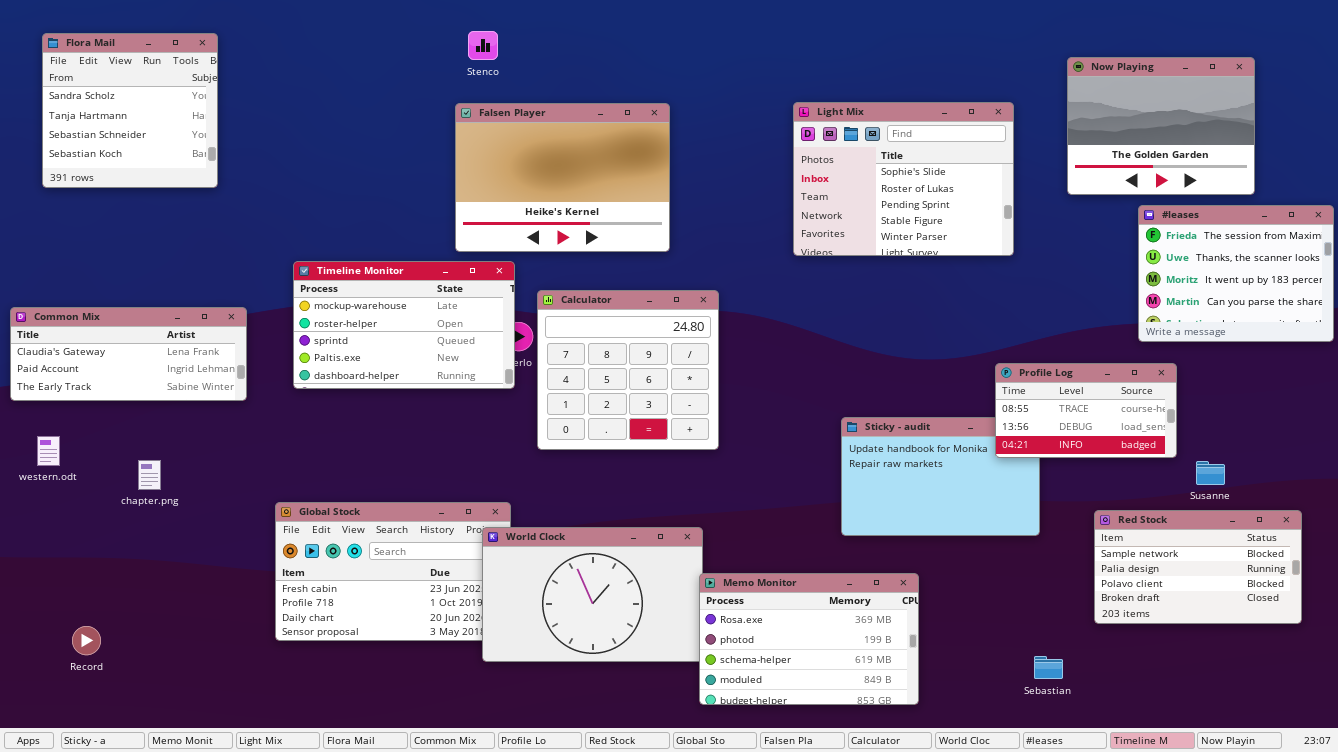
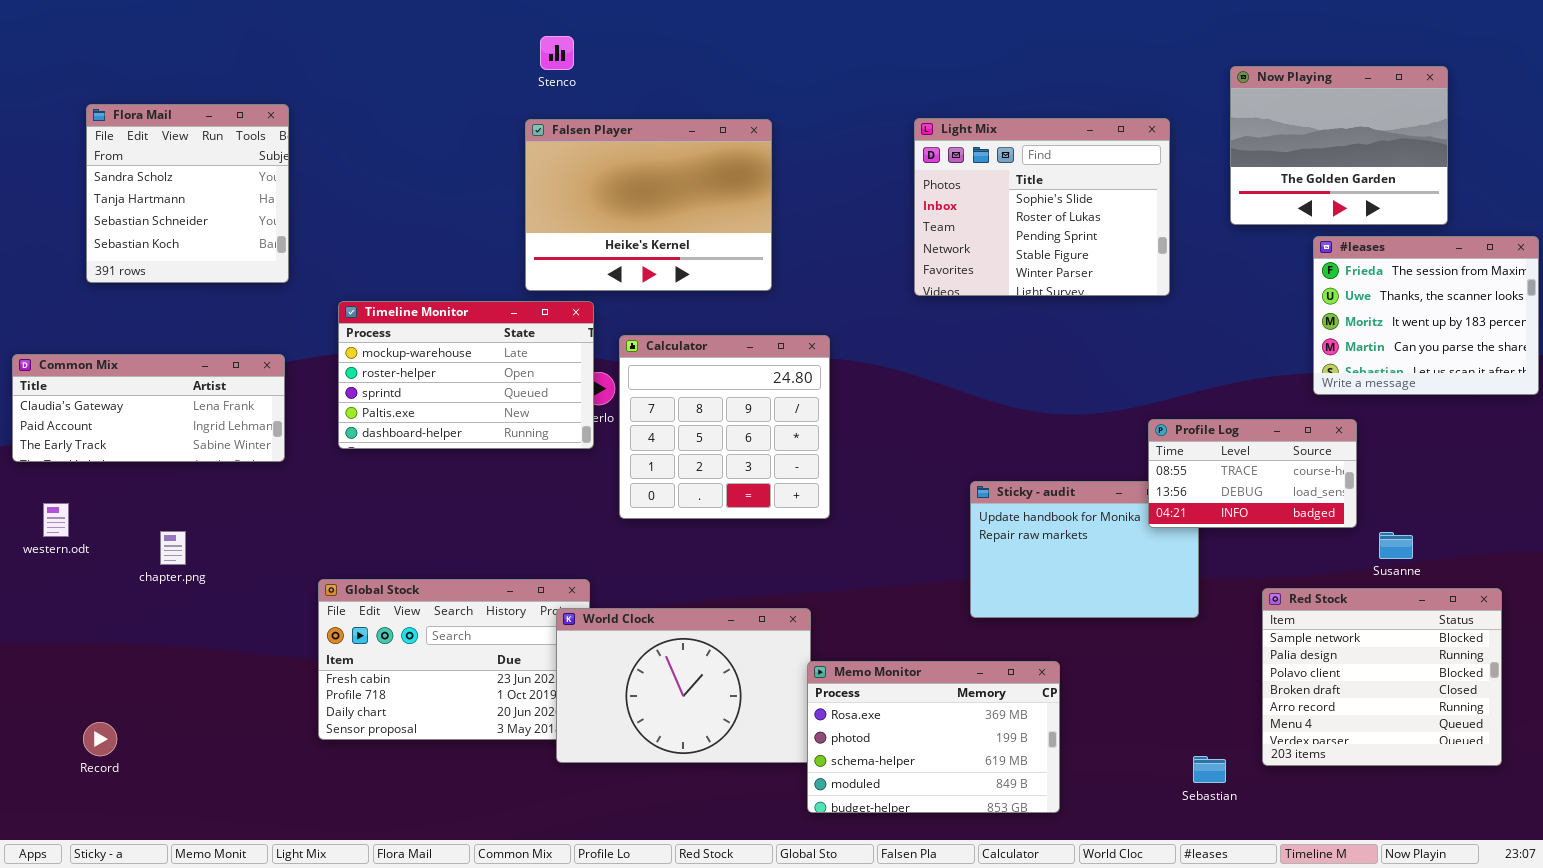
Flora Mail: [42,33,218,188] -> [86,104,289,283], moved
Red Stock: [1094,510,1302,624] -> [1262,588,1502,766], resized

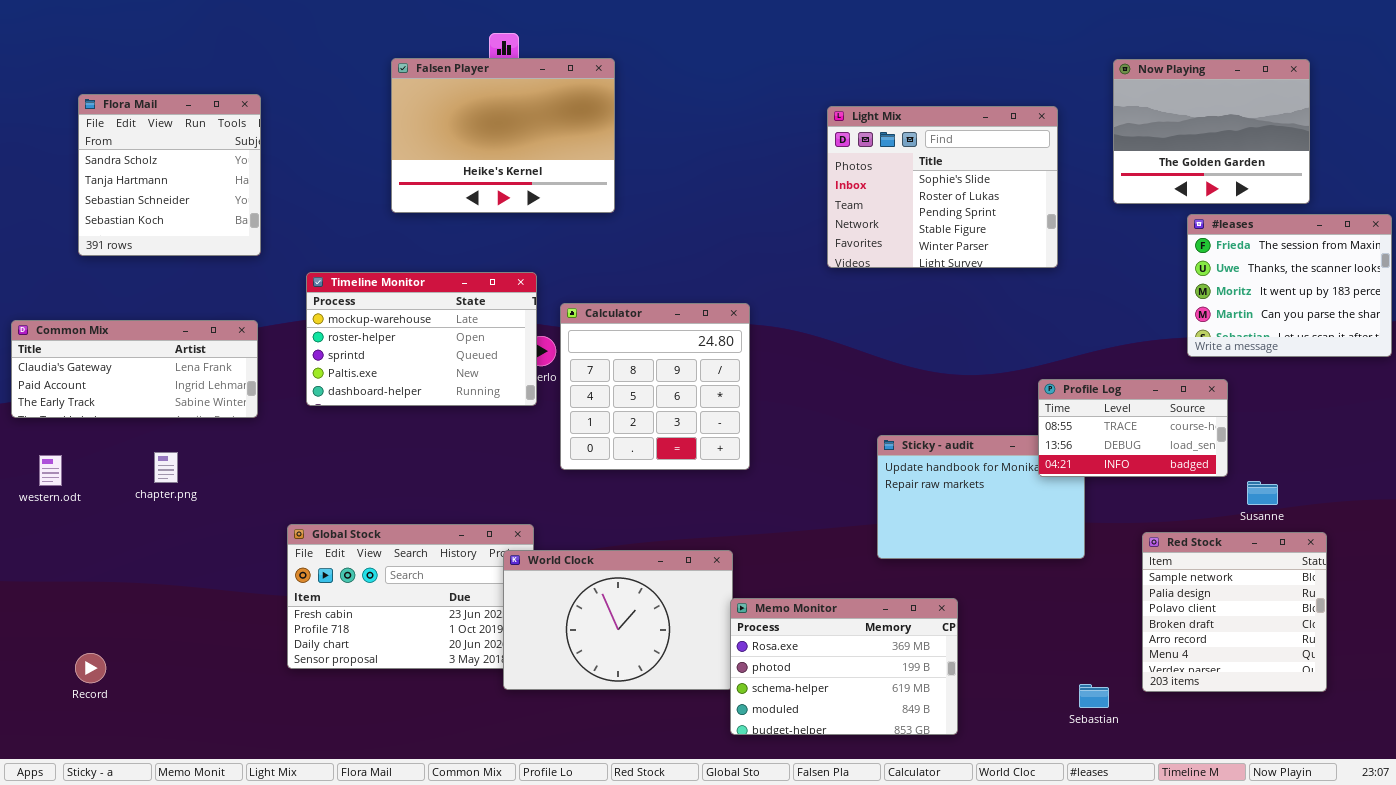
Falsen Player: [525,119,772,291] -> [391,58,615,213], moved
chapter.png: [160,531,186,565] -> [154,452,178,483], moved
Red Stock: [1262,588,1502,766] -> [1142,532,1327,692], resized

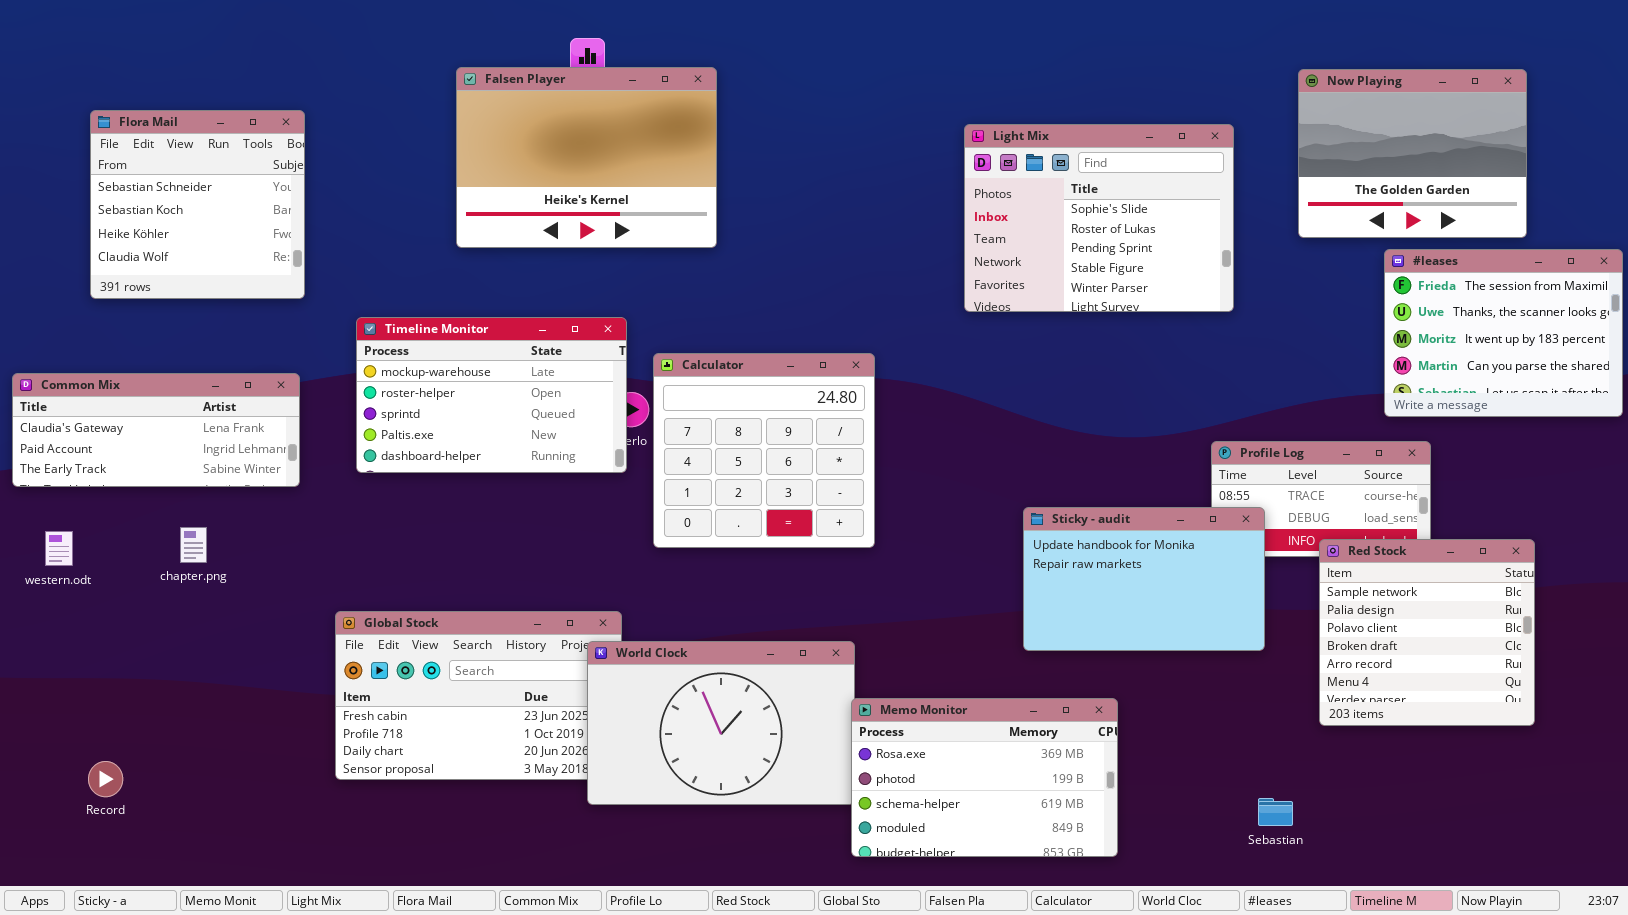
Flora Mail: [78,94,261,256] -> [90,110,305,299], scrolled down 2 rows
Sticky - audit: [877,435,1085,559] -> [1023,507,1265,651], raised
Red Stock: [1142,532,1327,692] -> [1319,539,1535,726], moved

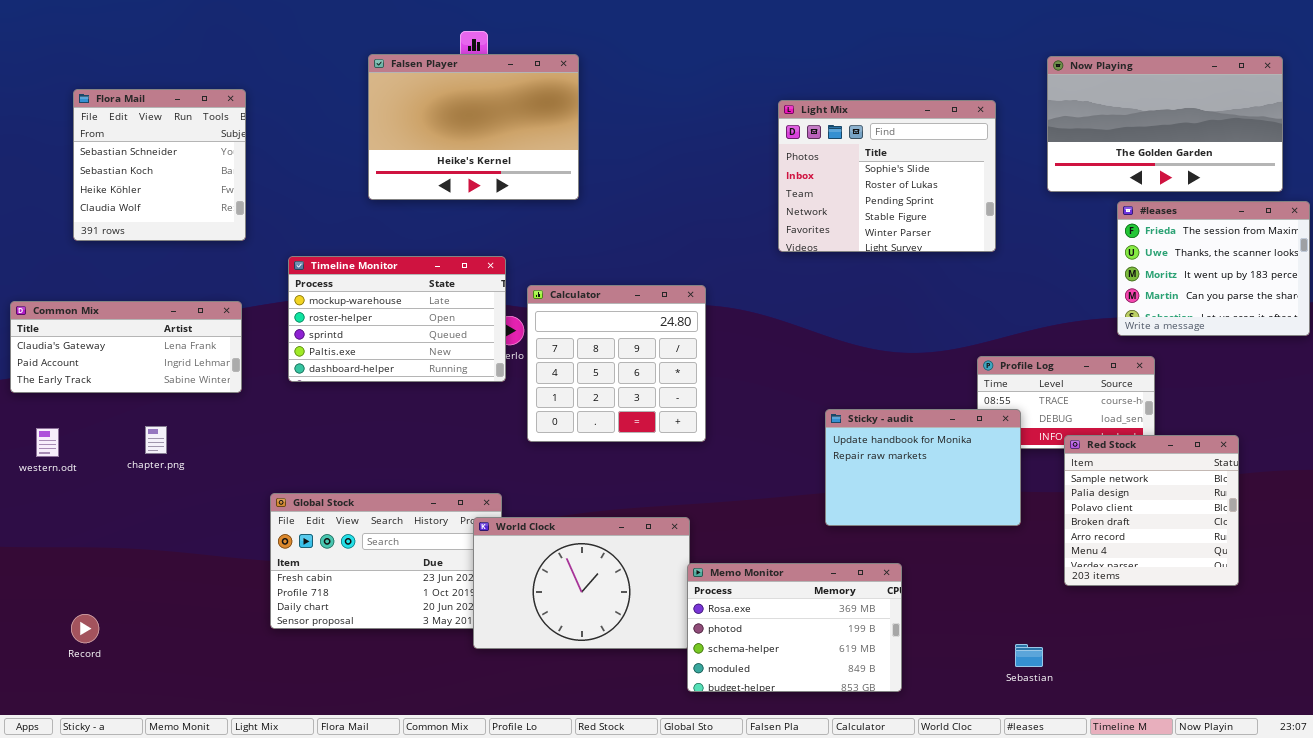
Now Playing: [1298,69,1527,238] -> [1047,56,1283,192], resized

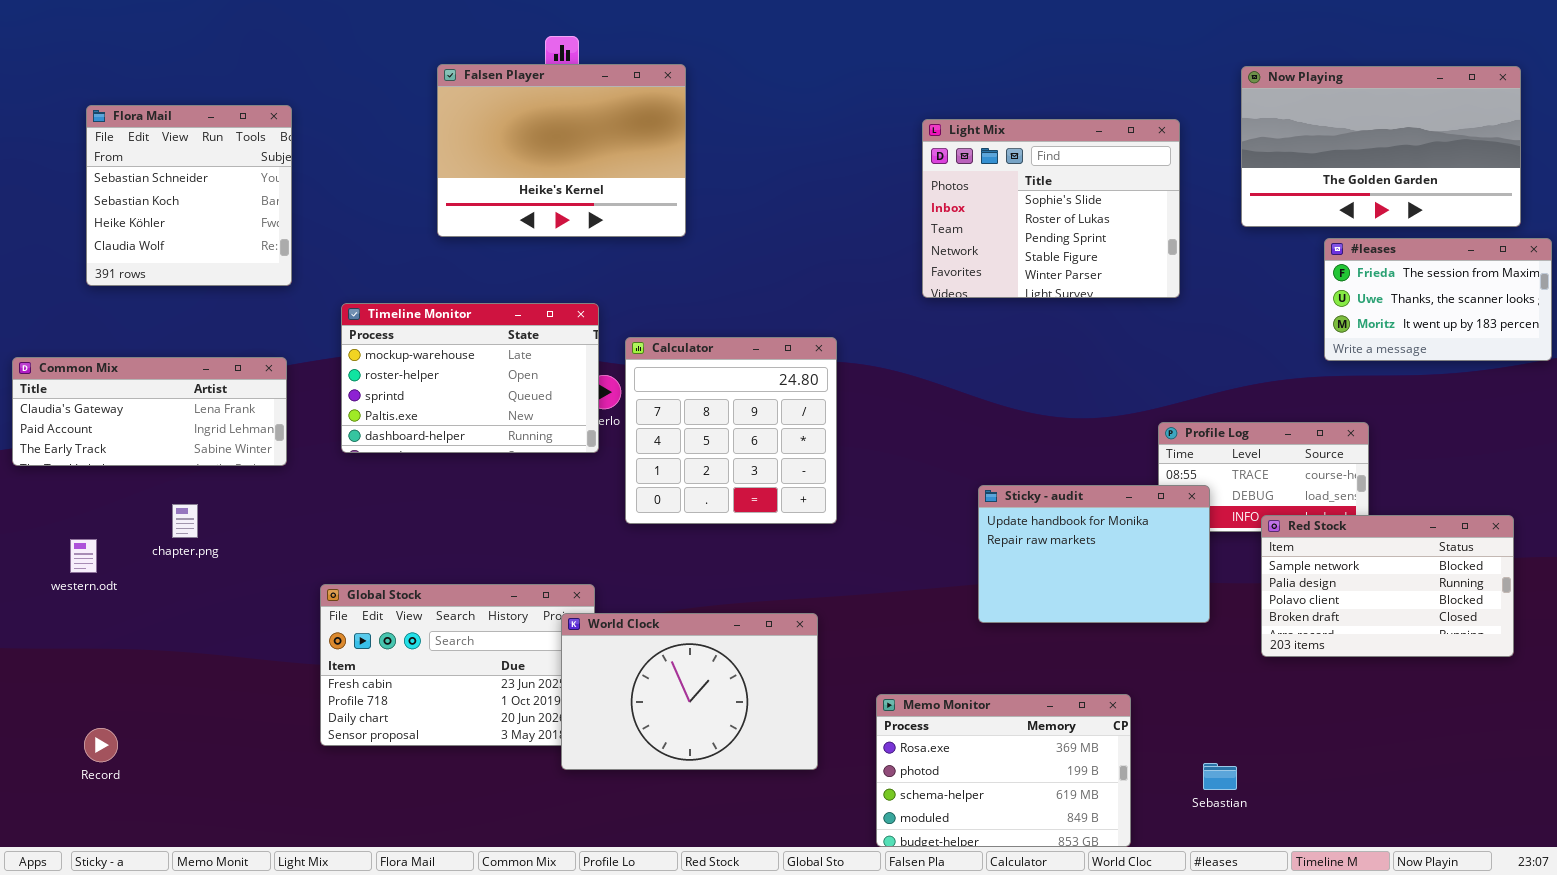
#leases: [1117,201,1310,336] -> [1324,238,1552,361], resized
western.odt: [36,428,59,457] -> [70,539,97,573], moved
Red Stock: [1064,435,1239,586] -> [1261,515,1514,657], resized
Memo Monitor: [687,563,902,692] -> [876,694,1131,847], moved

